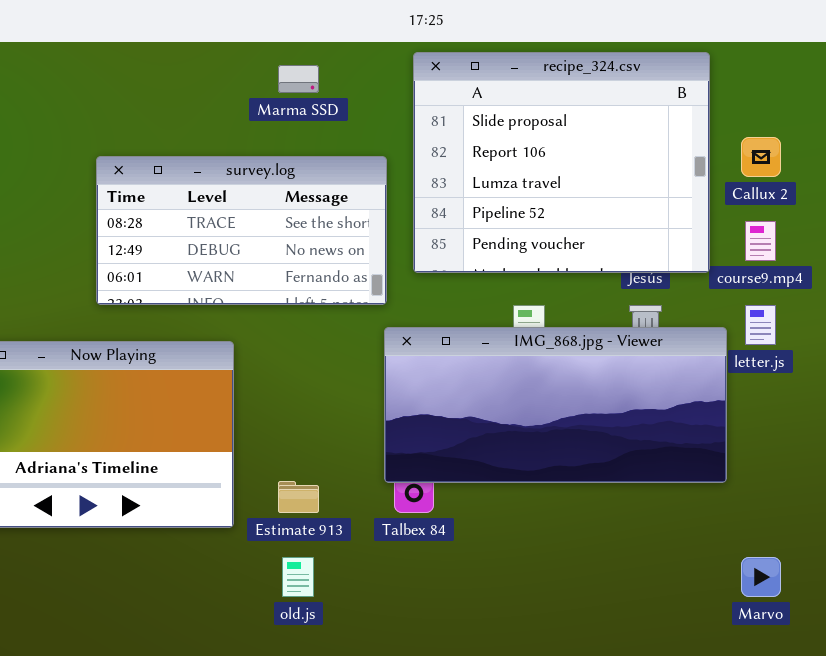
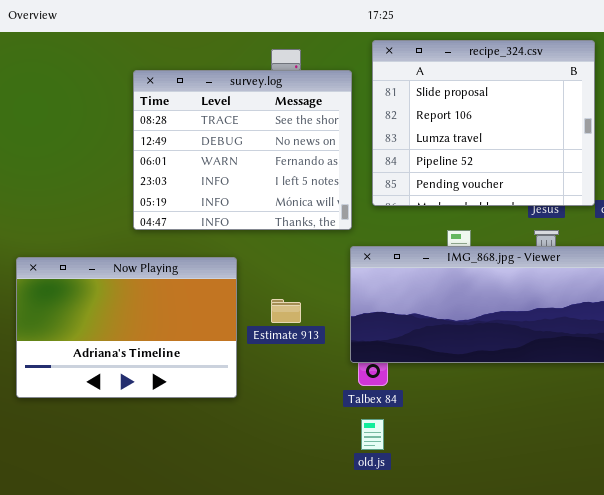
survey.log: [96,156,387,305] -> [133,70,352,230], resized
Estimate 913: [278,481,319,513] -> [271,299,301,323], moved
old.js: [282,557,314,597] -> [361,419,384,450], moved

